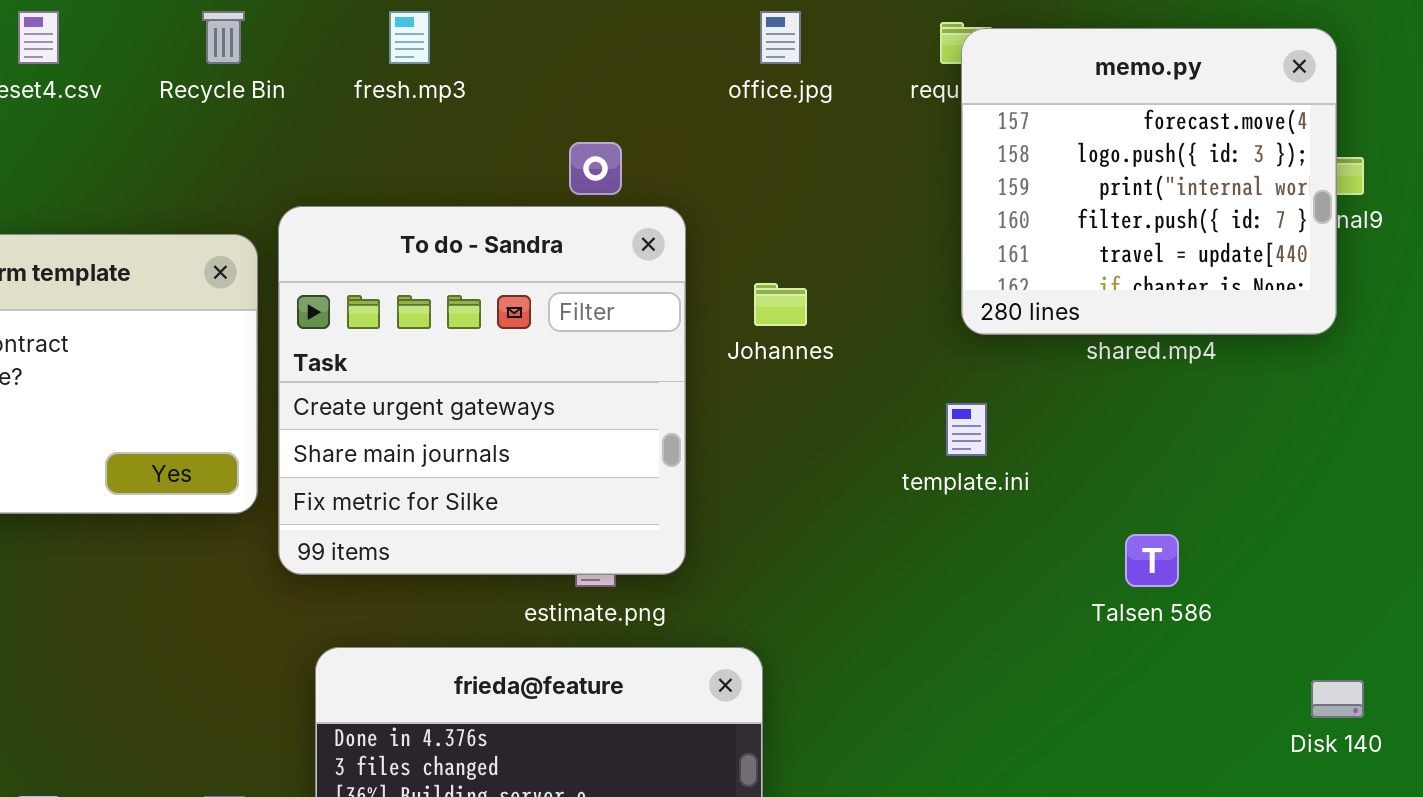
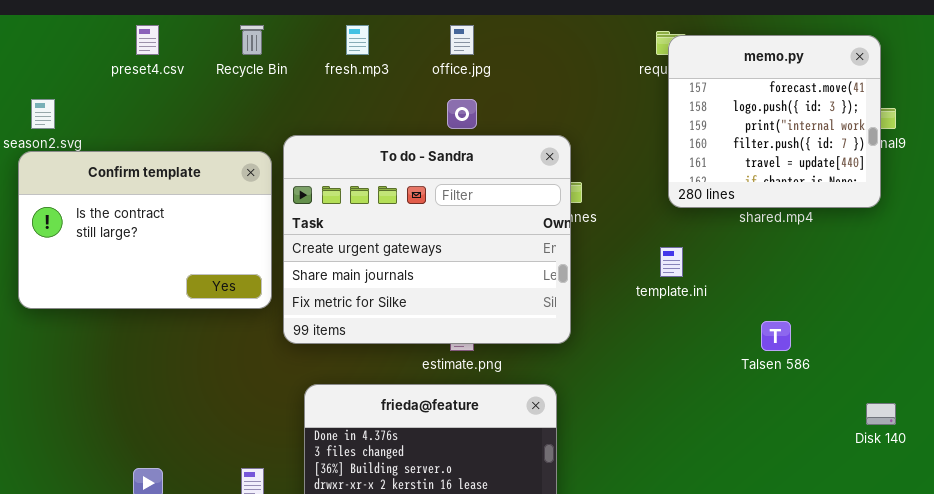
office.jpg: [760,11,801,64] -> [450,25,474,55], moved
To do - Sandra: [278,206,686,575] -> [283,135,571,344], resized

